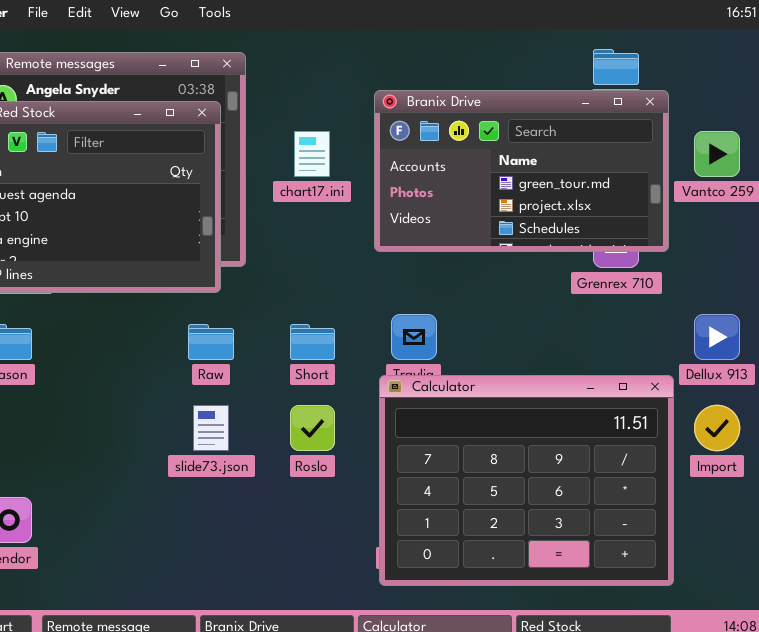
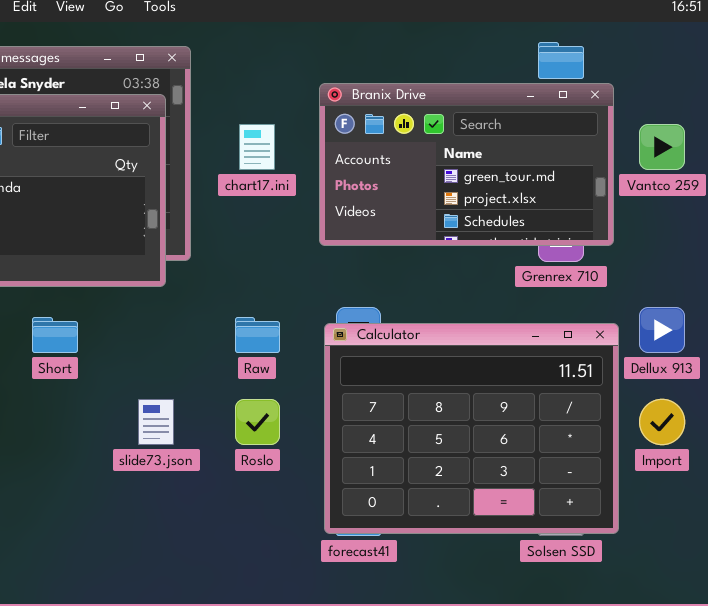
Raw: [188,324,234,360] -> [235,317,280,353], moved
Short: [290,324,335,360] -> [32,317,78,353], moved
Calculator: [379,375,674,586] -> [324,323,619,534], moved

